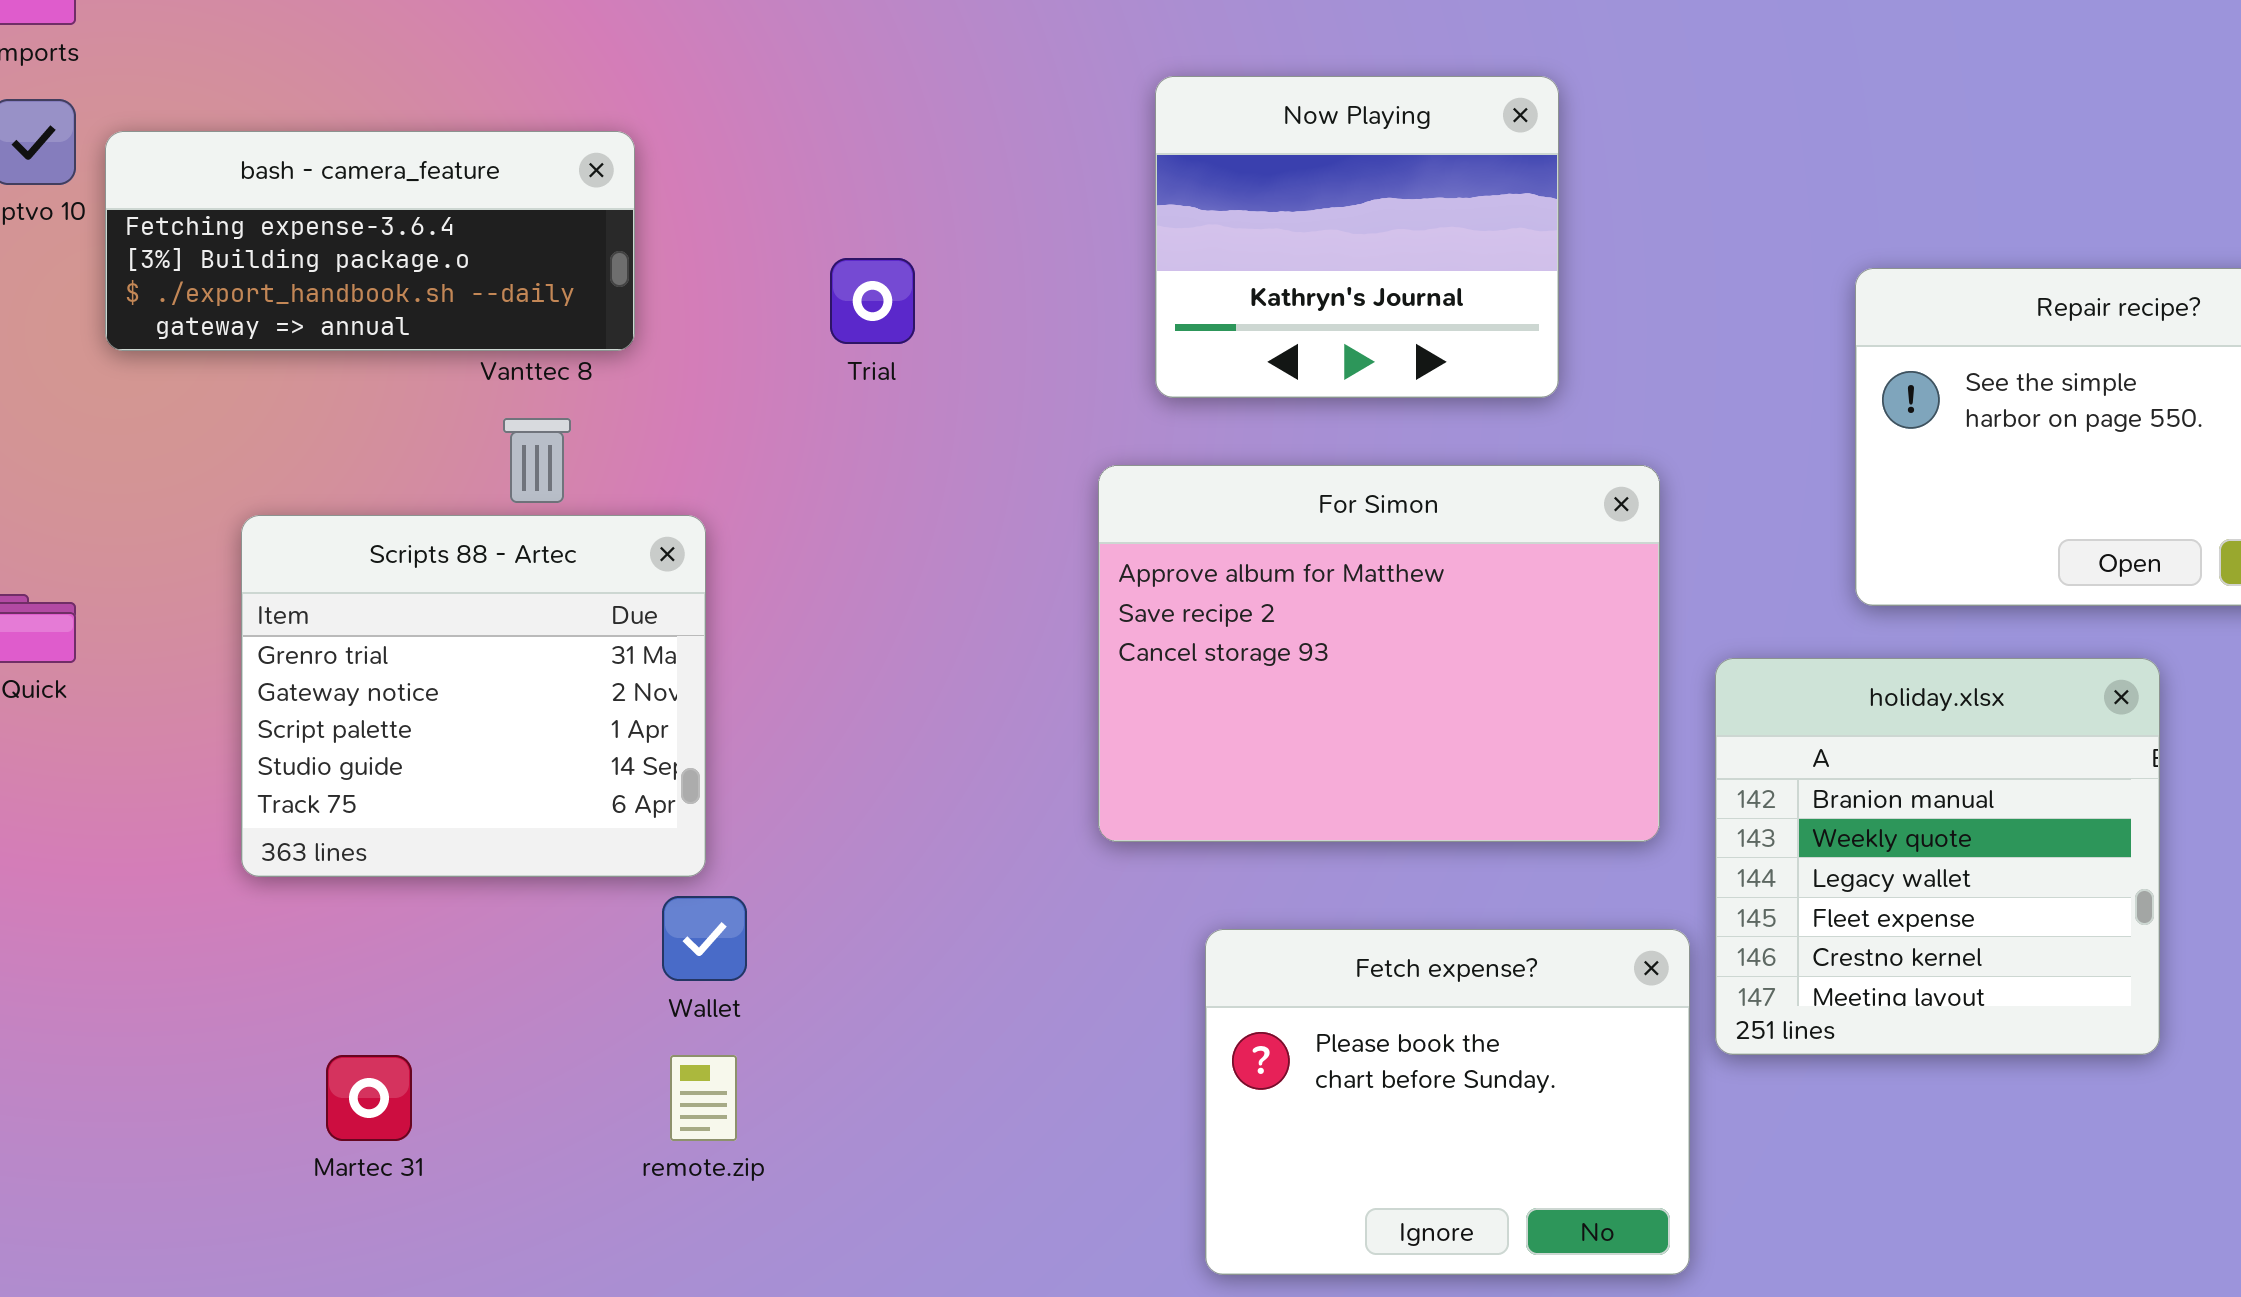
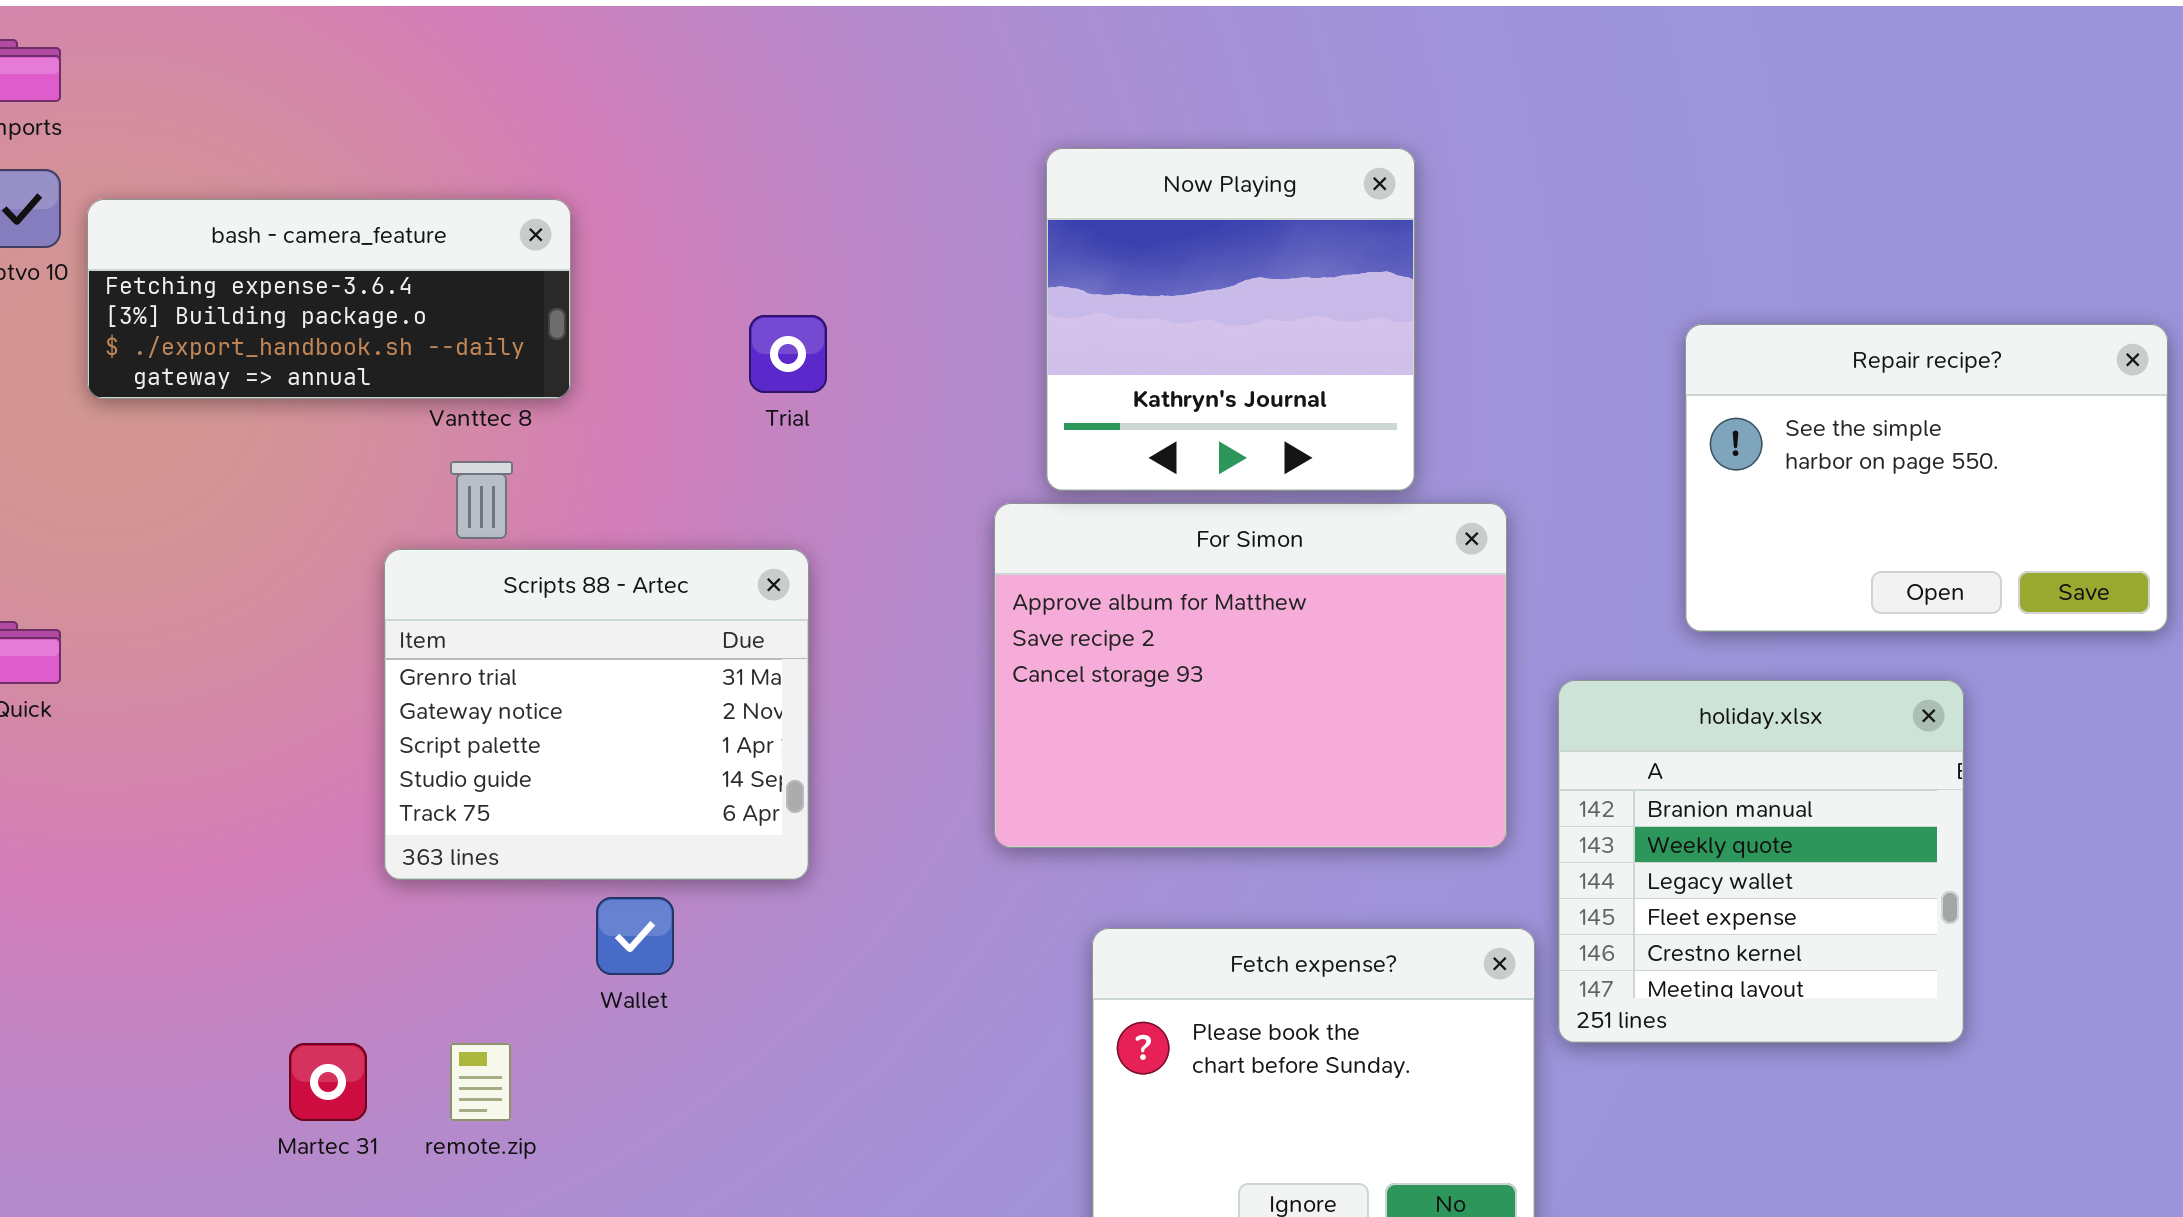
Now Playing: [1155,76,1559,398] -> [1046,148,1415,491], resized
Scripts 88 - Artec: [241,515,706,877] -> [384,549,809,880], moved
remote.zip: [670,1055,737,1141] -> [450,1043,511,1121], moved

